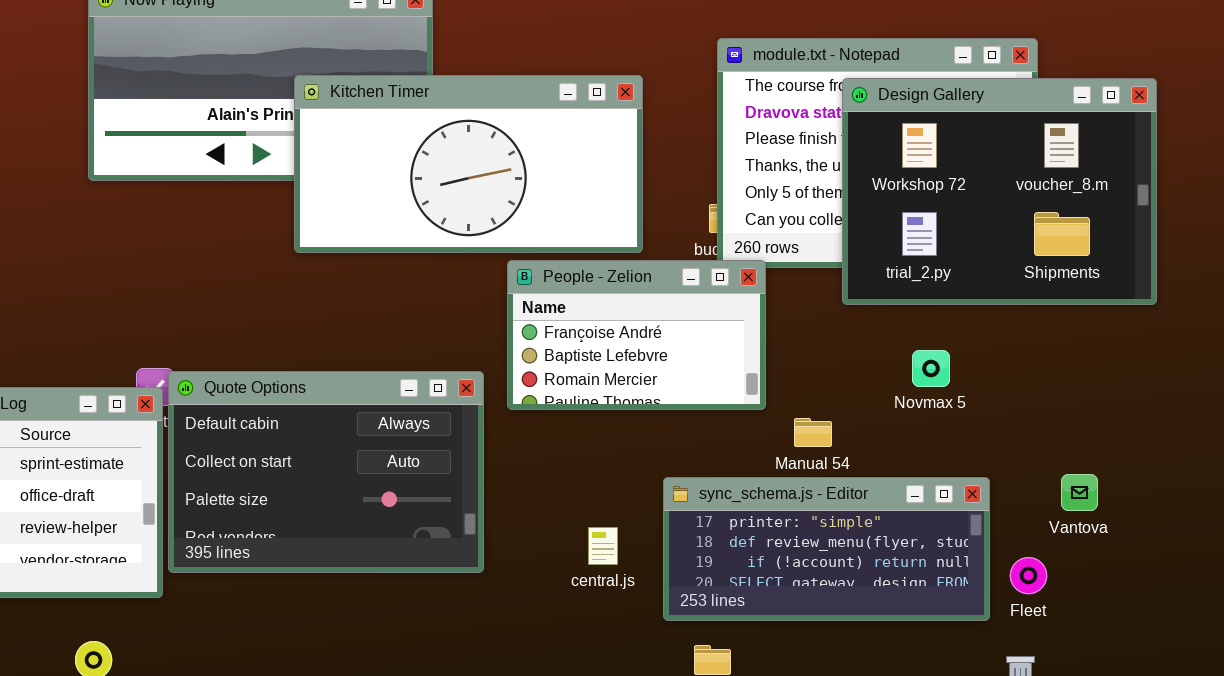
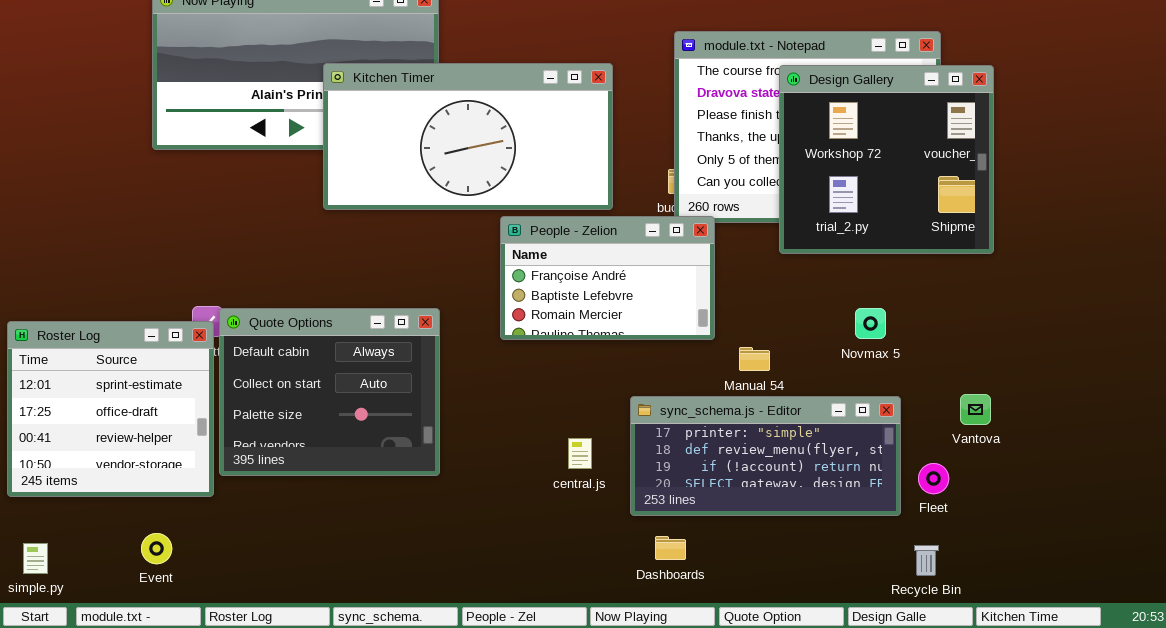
Design Gallery: [842,78,1157,305] -> [779,65,994,254], resized
Novmax 5: [912,350,950,387] -> [855,308,886,339], moved
Quote Options: [168,371,484,573] -> [219,308,440,476], resized

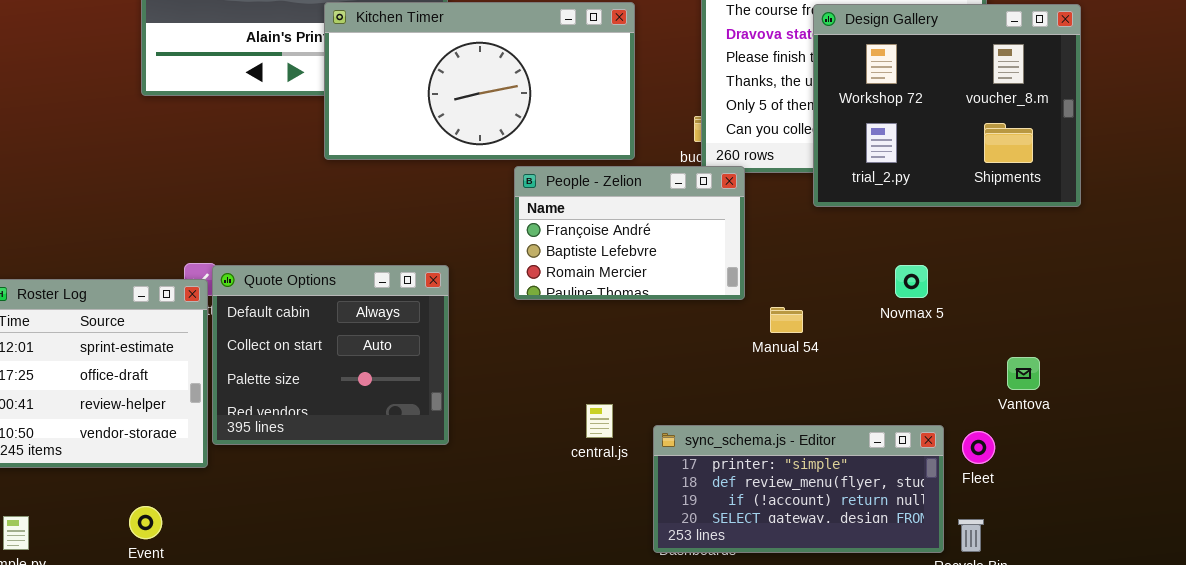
Design Gallery: [779,65,994,254] -> [813,4,1081,207], resized
sync_schema.js - Editor: [630,396,901,516] -> [653,425,944,553], moved

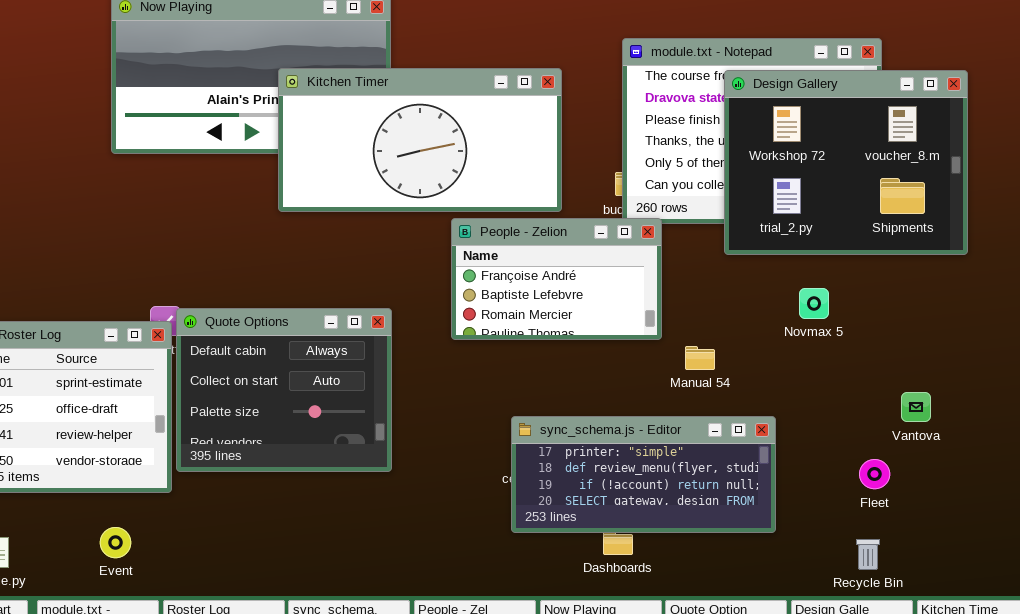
Novmax 5: [895,265,928,298] -> [799,288,829,319], moved
sync_schema.js - Editor: [653,425,944,553] -> [511,416,776,533], moved

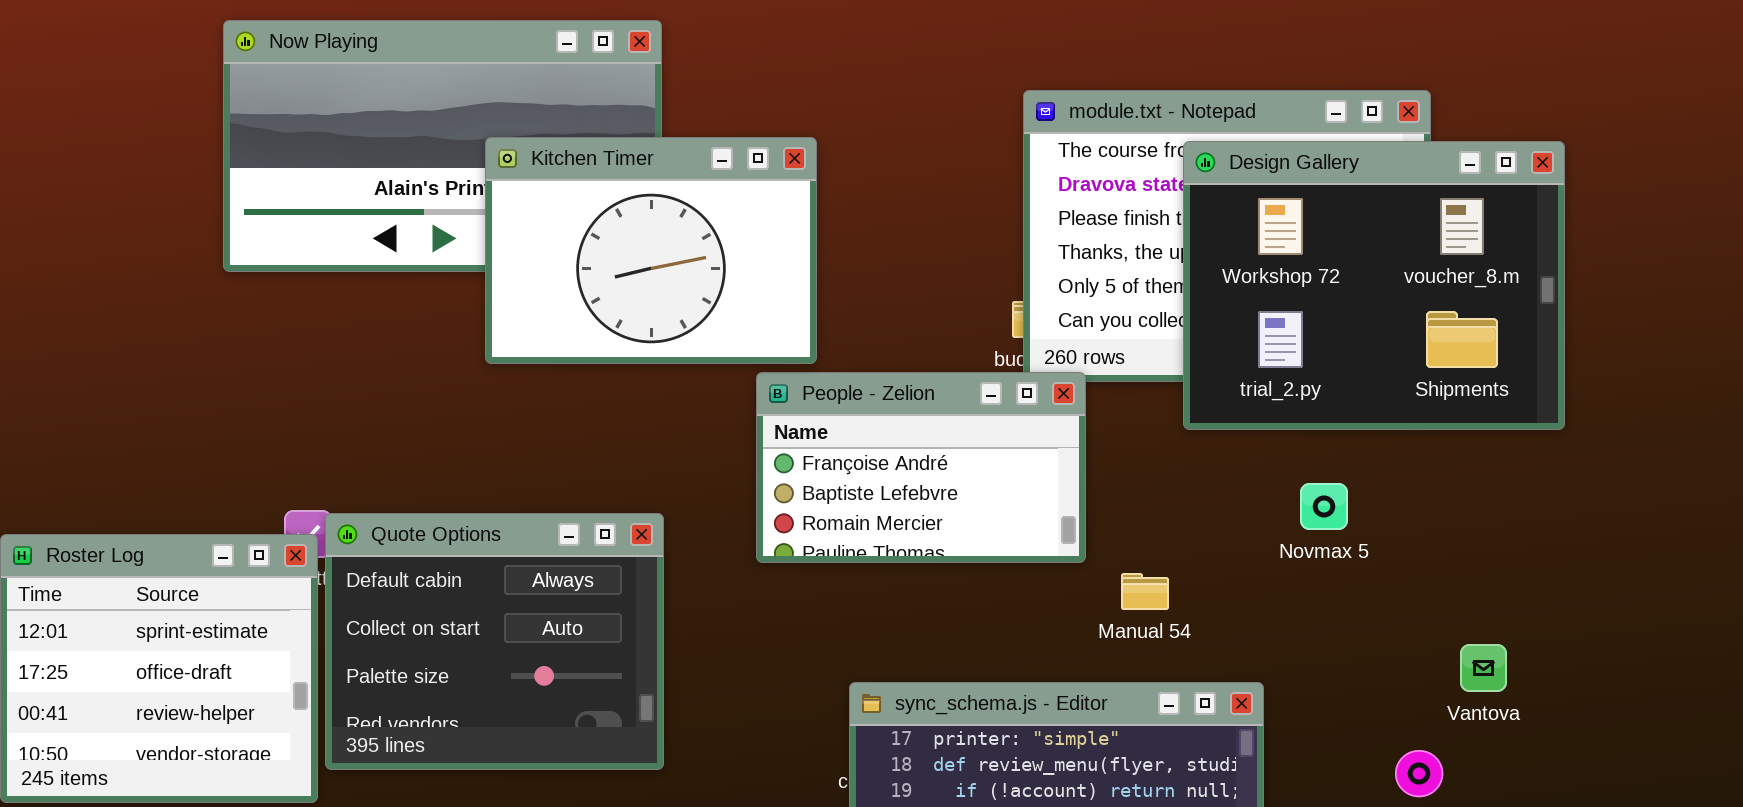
Kitchen Timer: [278,68,562,212] -> [485,137,817,364], resized

